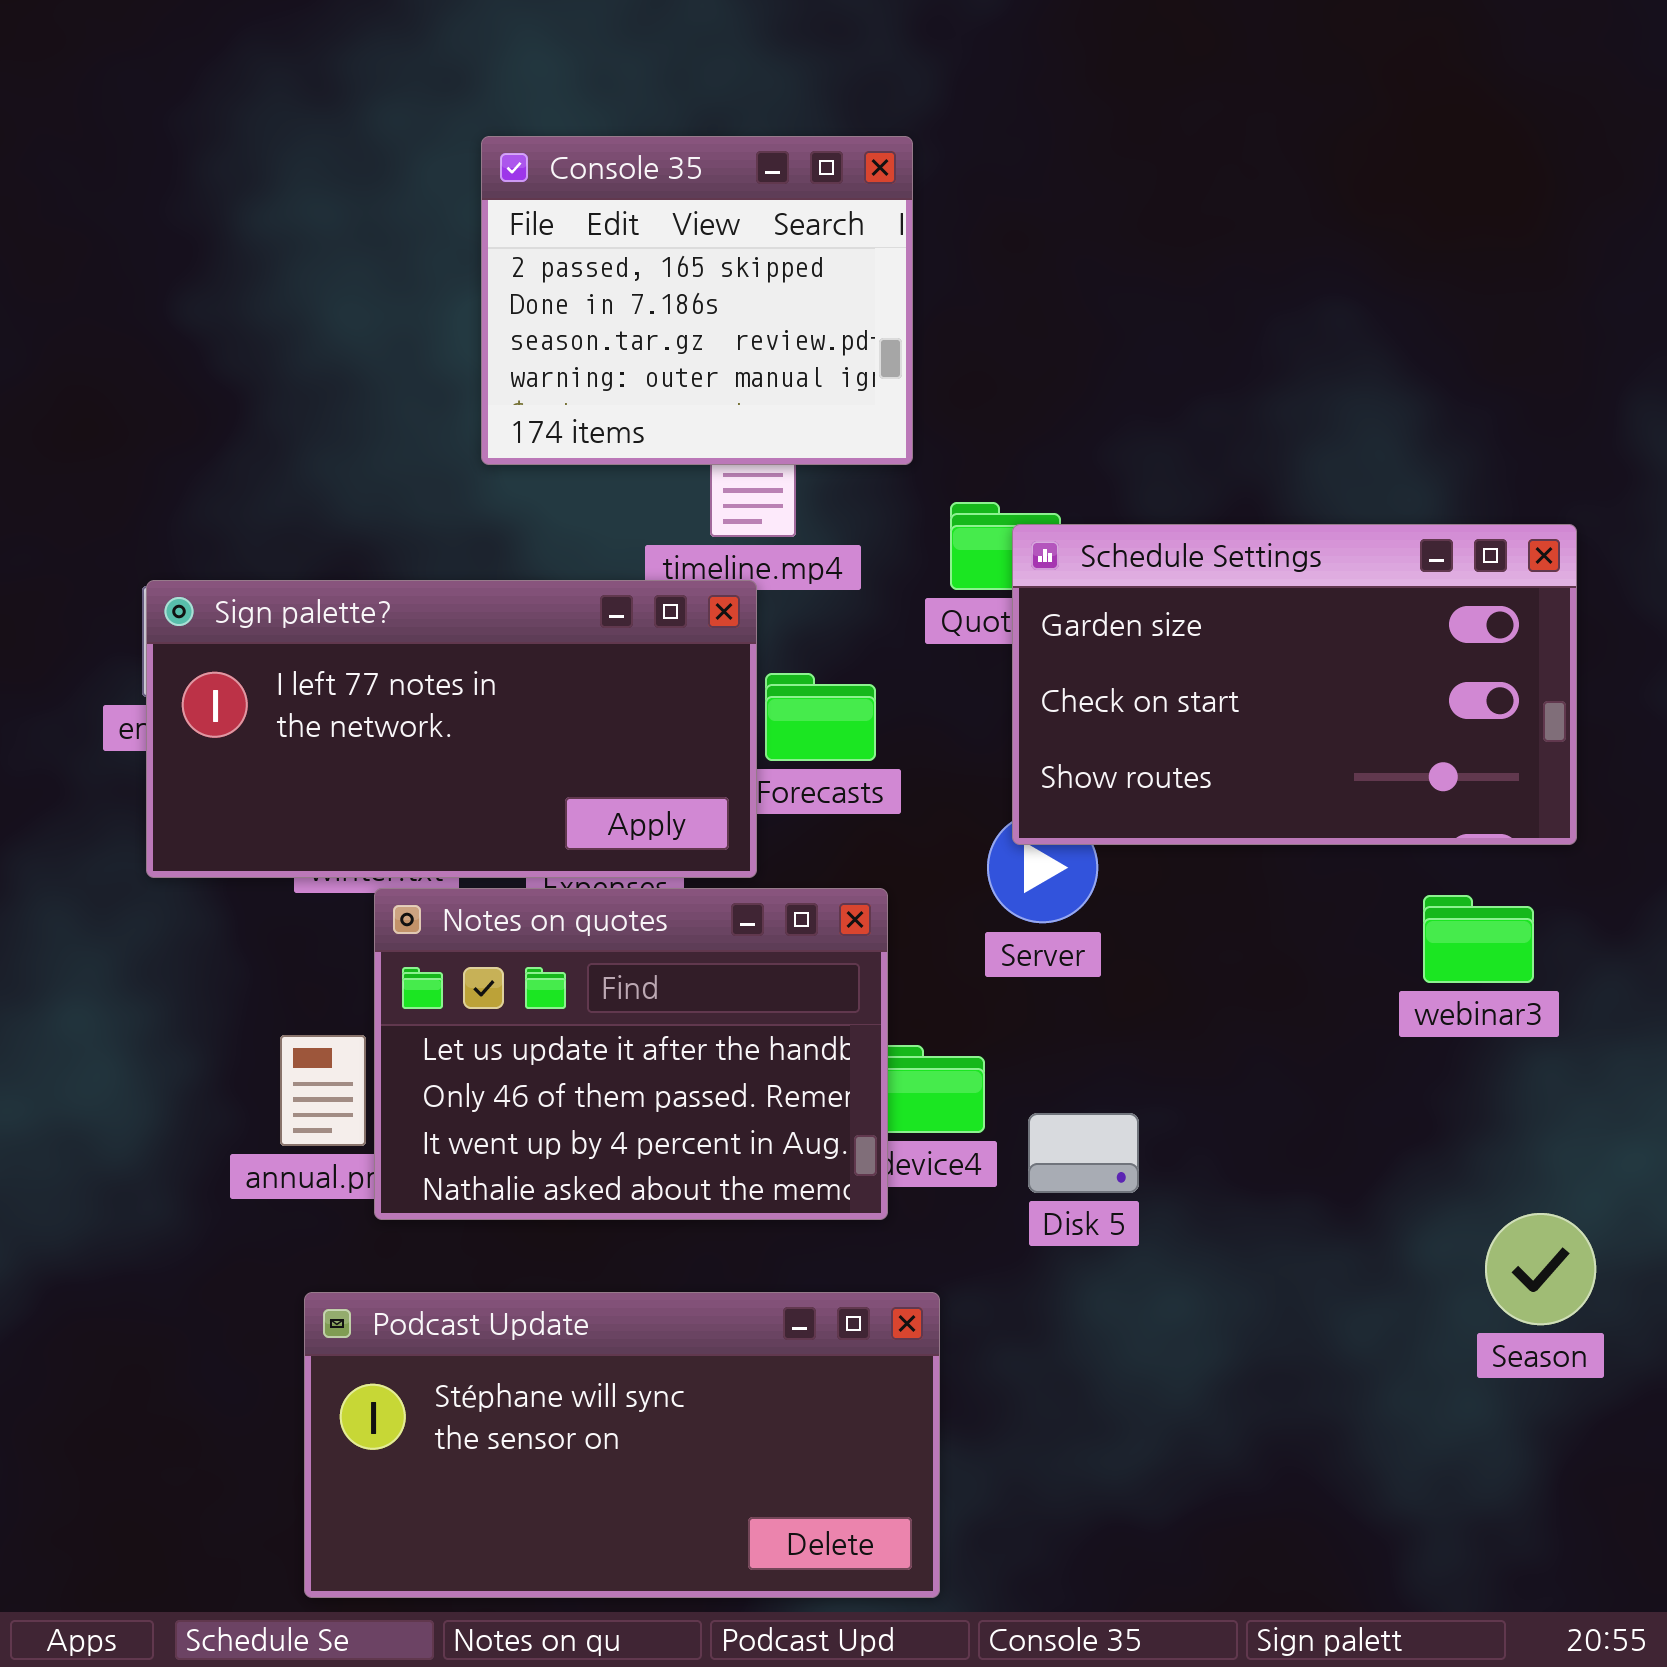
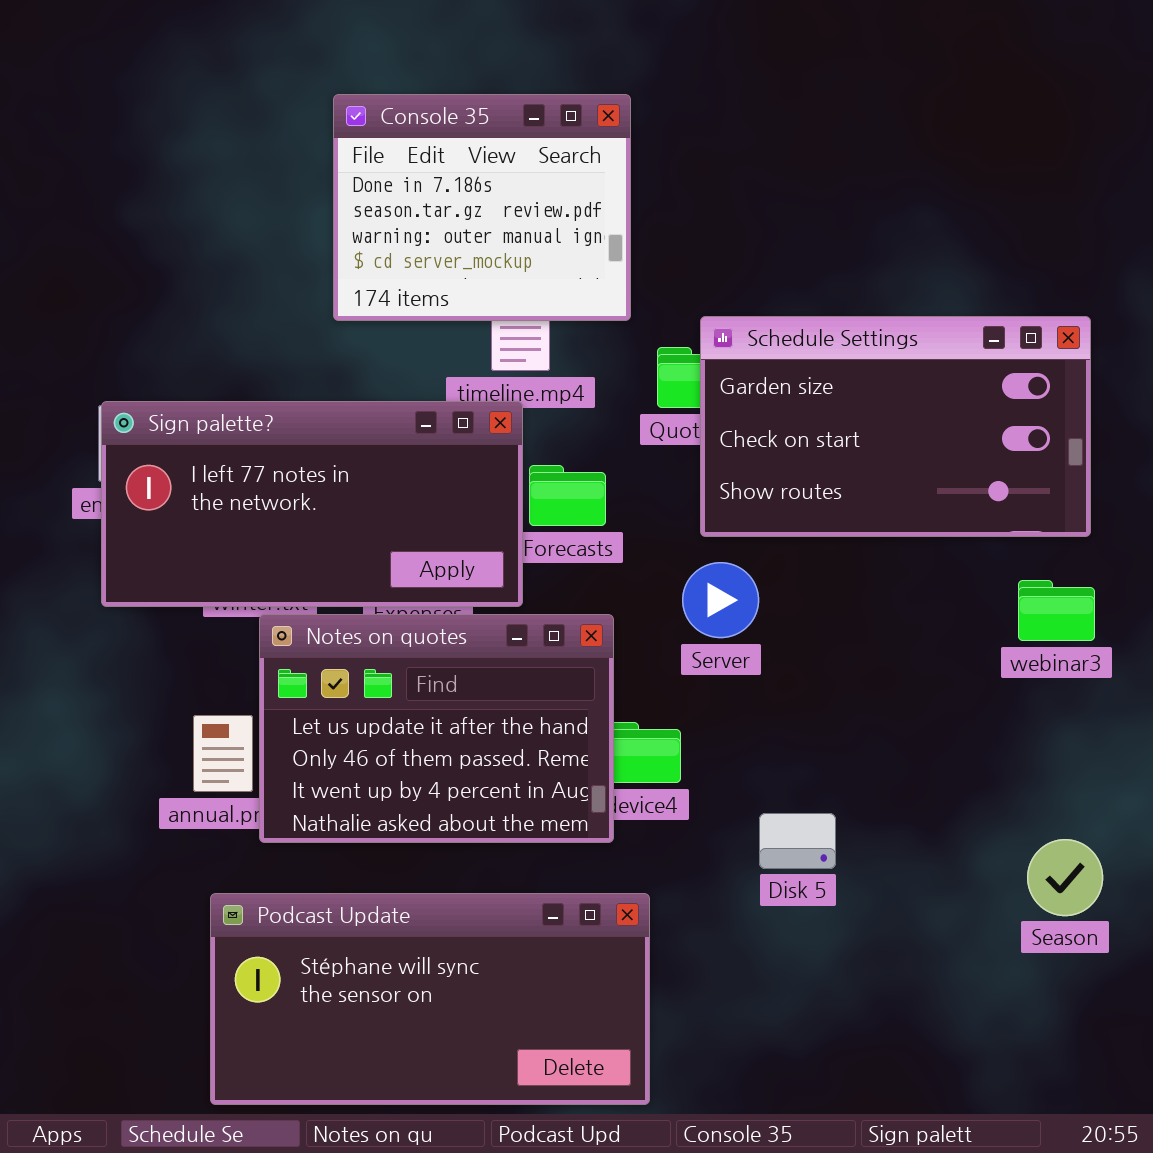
Console 35: [481,136,913,465] -> [333,94,631,321], scrolled down 1 row
Schedule Settings: [1012,524,1577,845] -> [700,316,1091,537], moved
webinar3: [1423,895,1534,983] -> [1018,580,1095,641], moved
Disk 5: [1028,1113,1139,1193] -> [759,813,836,869], moved

